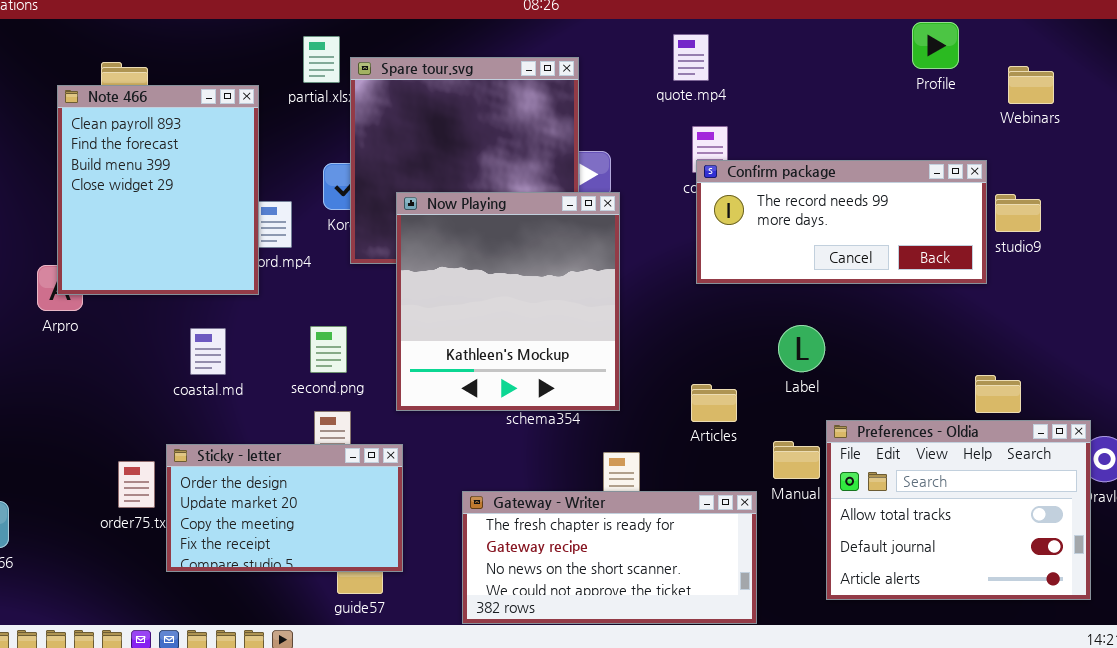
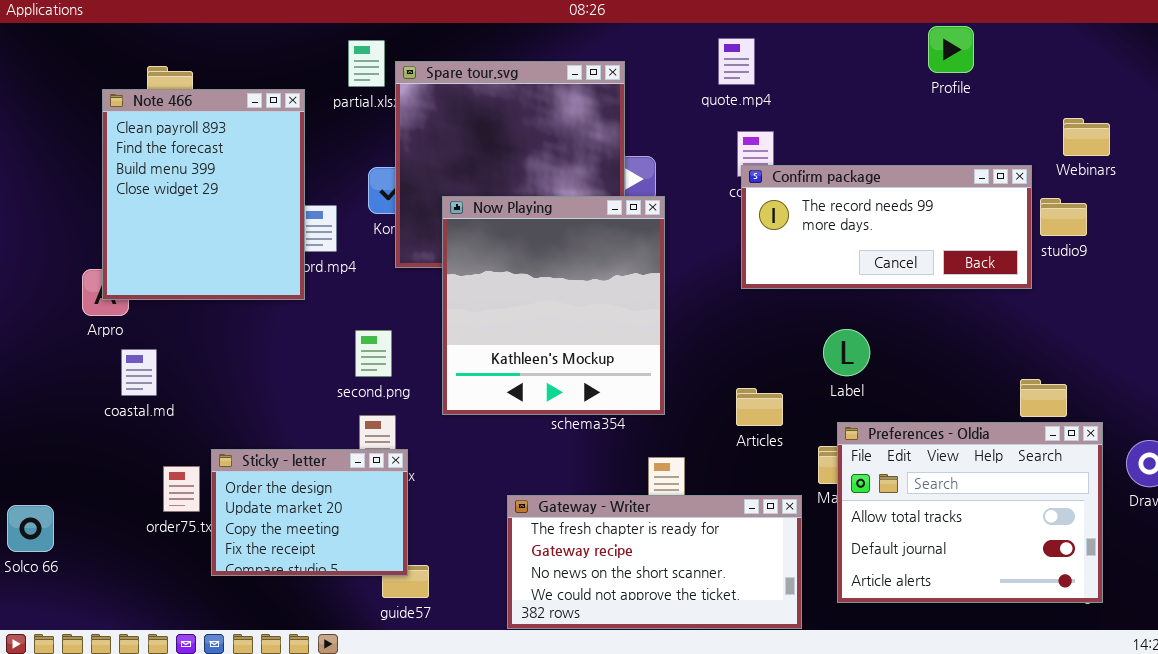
Profile: [912,22,959,69] -> [928,26,974,73], moved
Webinars: [1008,66,1054,104] -> [1063,118,1110,156], moved
coastal.md: [190,328,226,375] -> [121,349,157,396], moved
Preferences - Oldia: [826,420,1091,600] -> [837,422,1103,603], moved
Sticky - letter: [166,444,403,572] -> [211,449,408,576], resized

